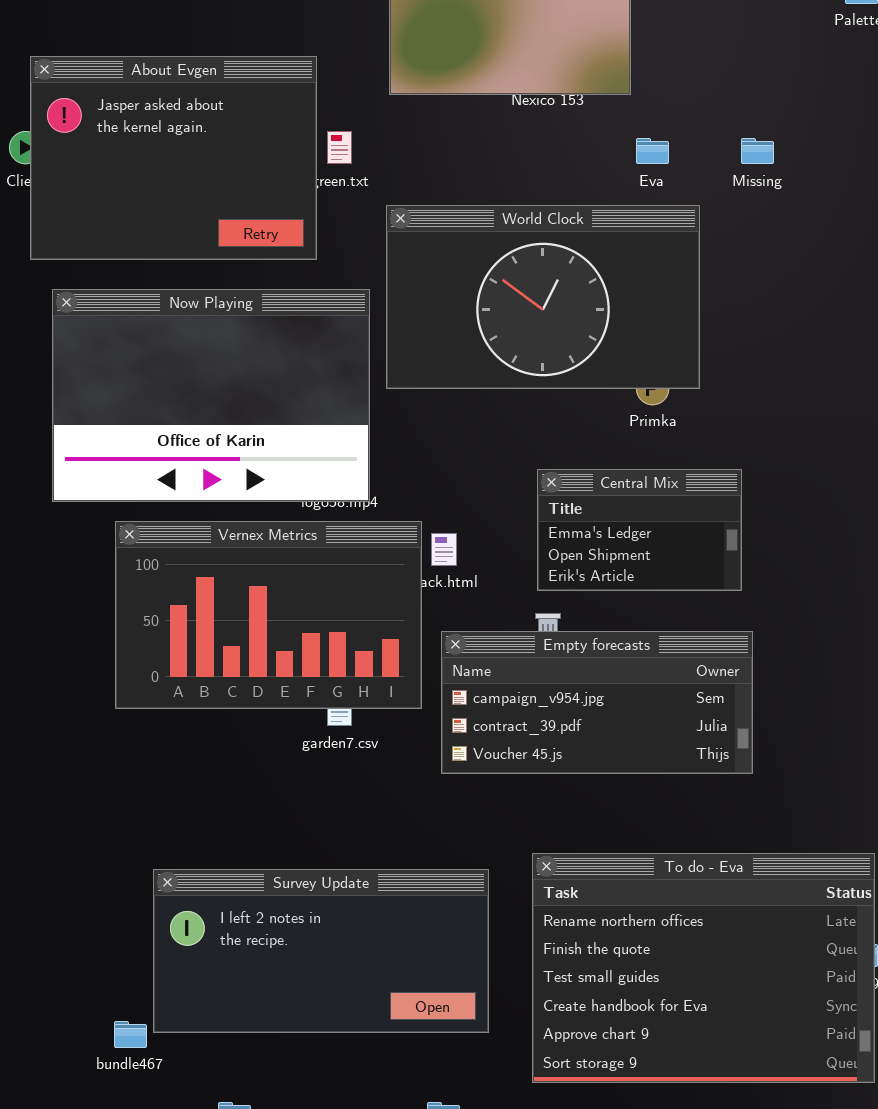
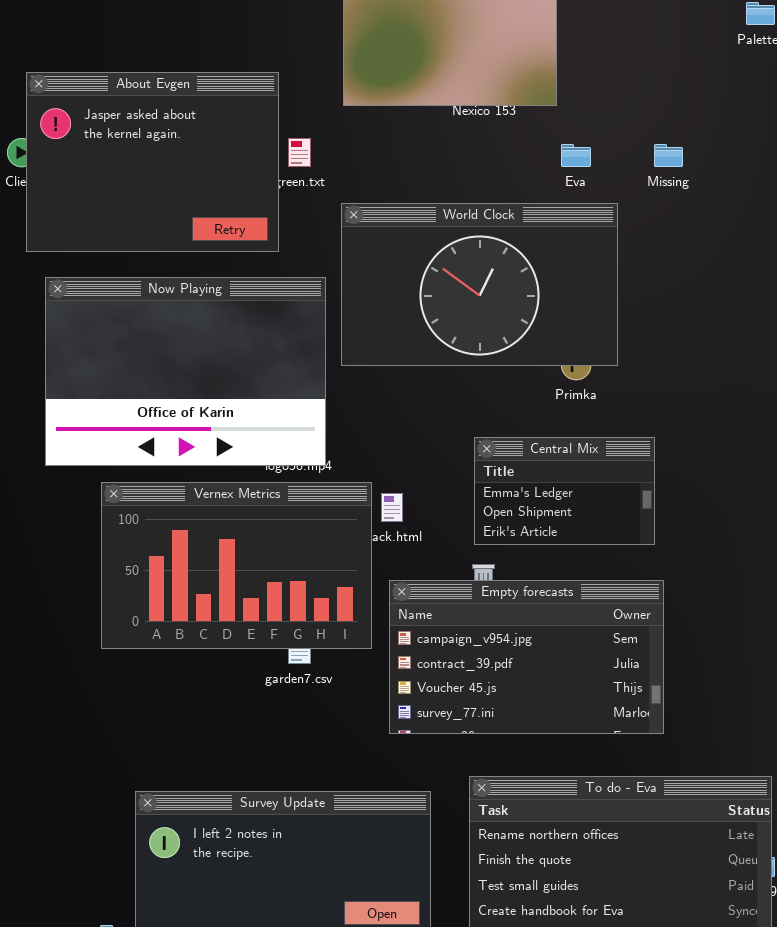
Empty forecasts: [441,631,753,774] -> [389,580,664,734], resized

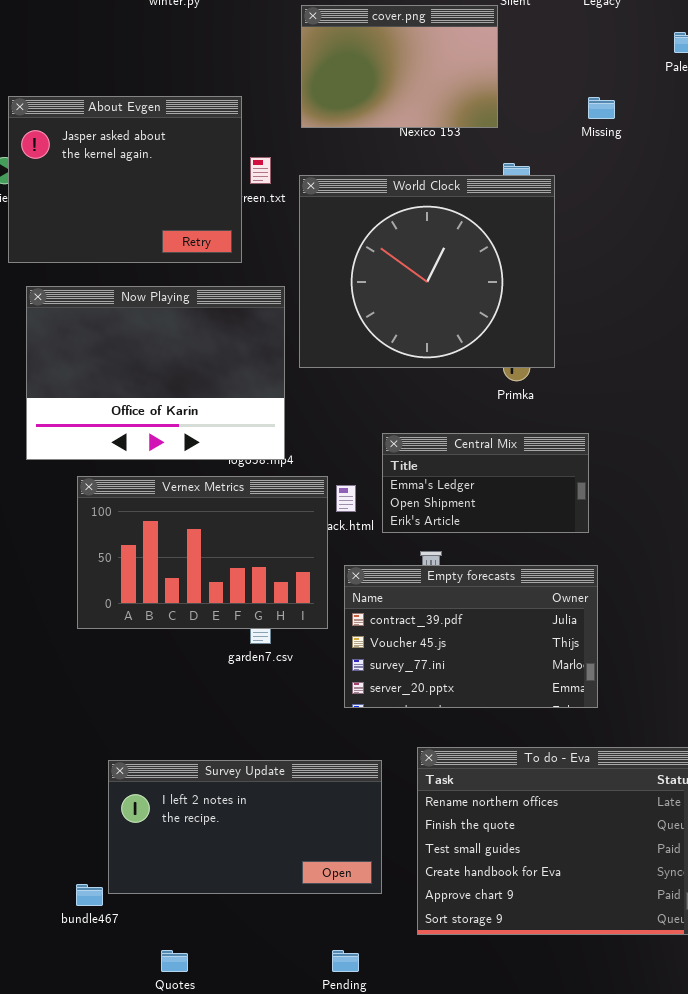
Missing: [654,144,683,167] -> [588,97,615,119], moved
World Clock: [341,203,618,366] -> [299,175,555,368], resized
Central Mix: [474,437,655,545] -> [382,433,589,533], resized
Empty forecasts: [389,580,664,734] -> [344,565,598,708], scrolled down 1 row

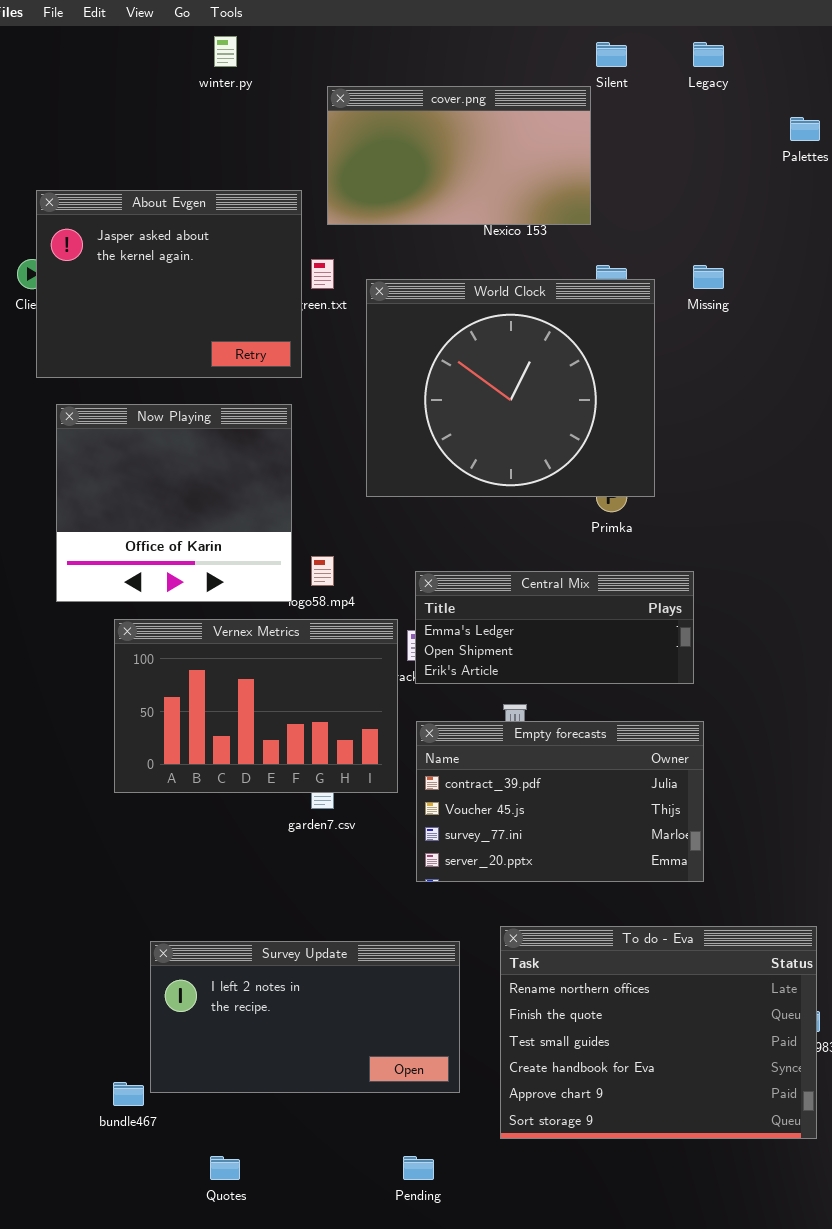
cover.png: [301,5,498,128] -> [327,86,591,225], resized
Missing: [588,97,615,119] -> [693,265,724,289], moved
Now Playing: [26,286,285,460] -> [56,404,292,602], resized
Central Mix: [382,433,589,533] -> [415,571,694,684], resized

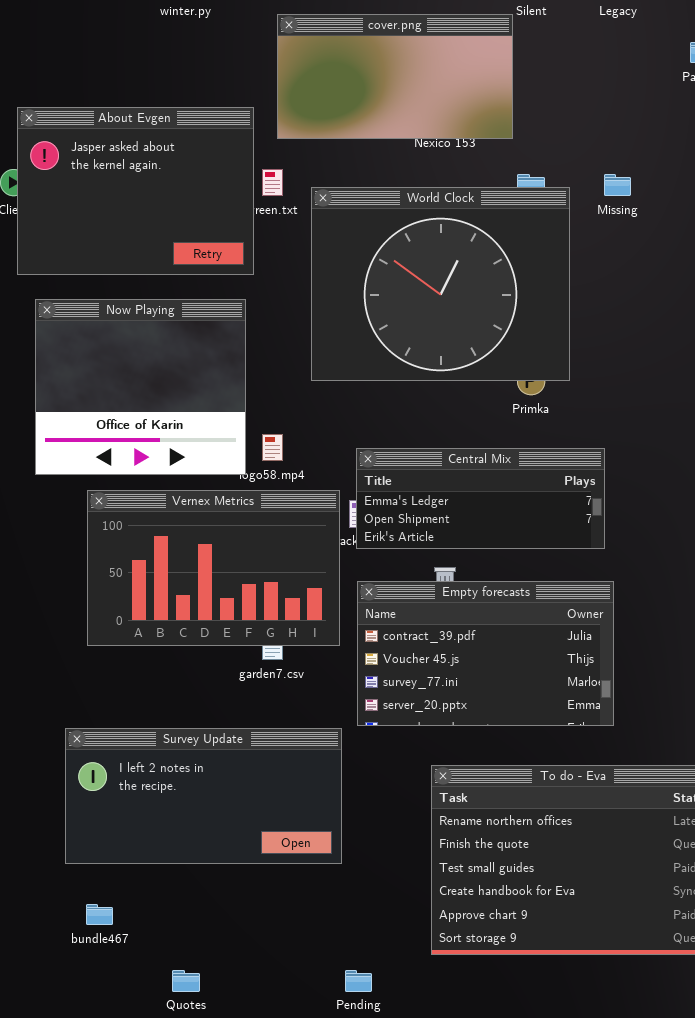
Survey Update: [150,941,460,1093] -> [65,728,342,864], moved

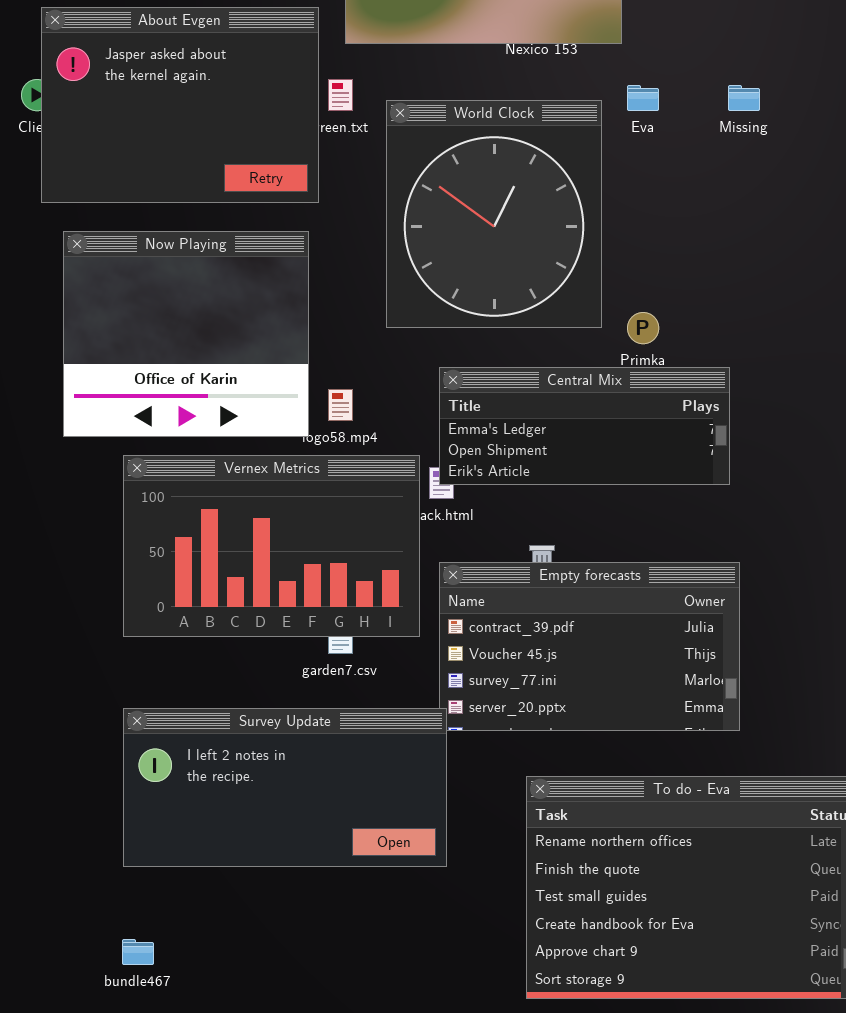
World Clock: [311,187,570,381] -> [386,100,602,328], resized
Central Mix: [356,448,605,549] -> [439,367,730,485], moved
Survey Update: [65,728,342,864] -> [123,708,447,867], moved

